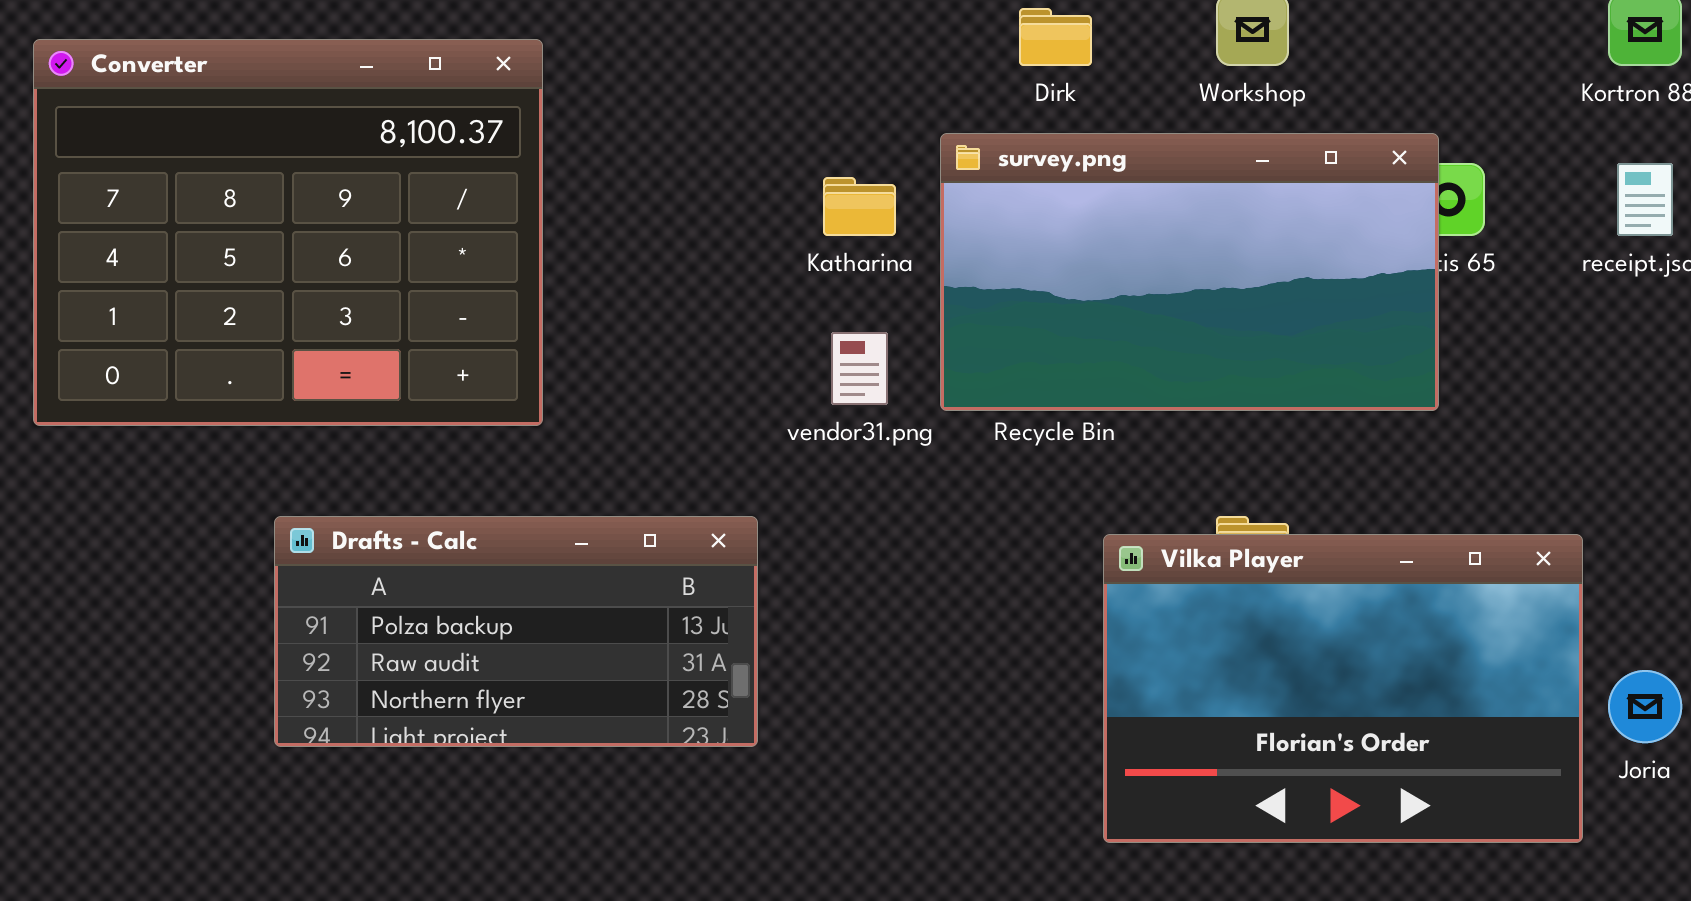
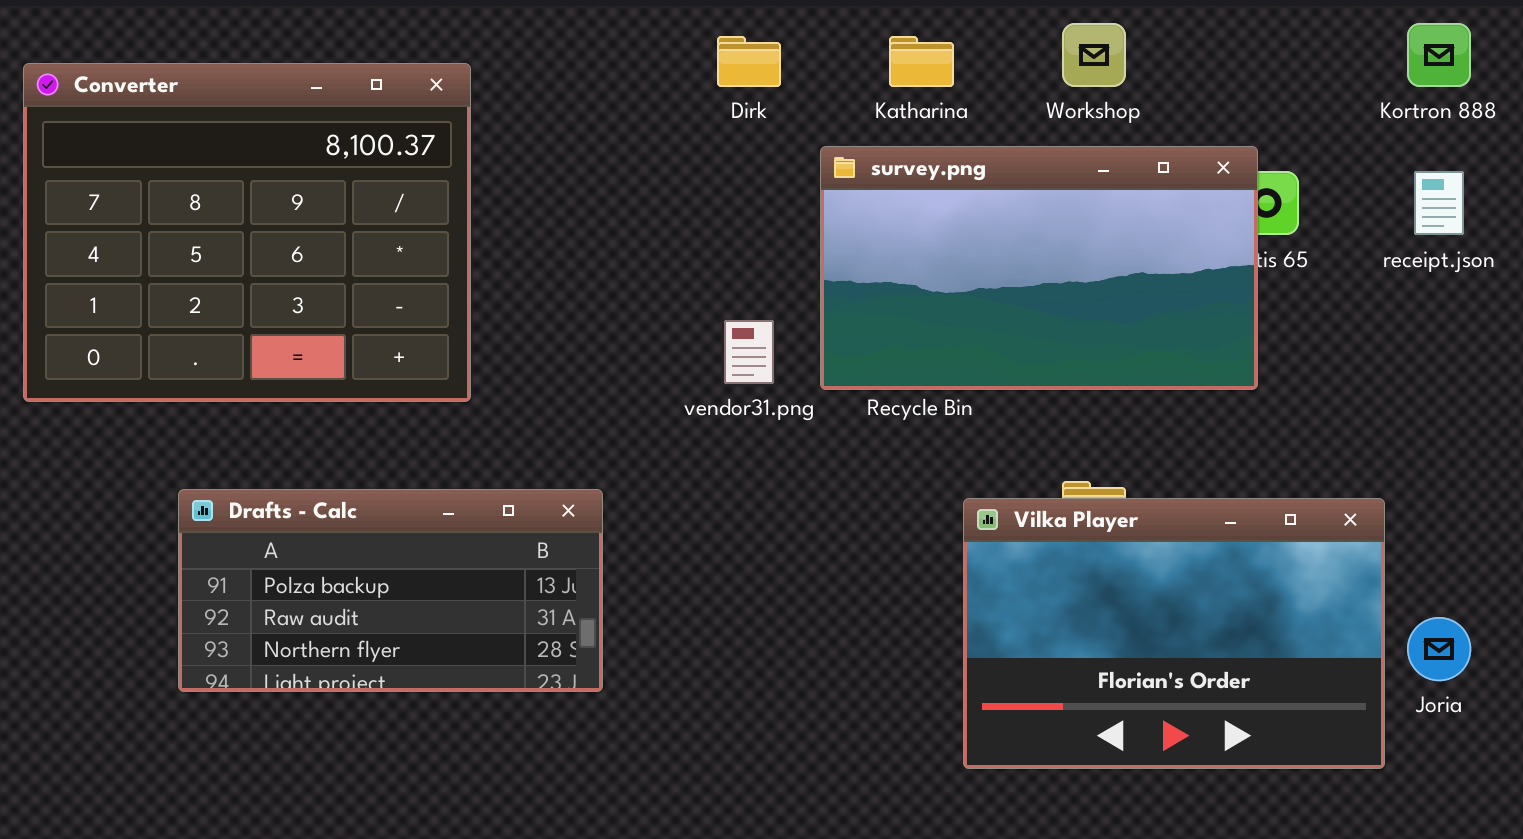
Dirk: [1019,8,1092,66] -> [717,36,781,87], moved
Katharina: [823,177,896,236] -> [889,36,954,87], moved
Drafts - Calc: [274,516,758,747] -> [178,489,603,692], moved

